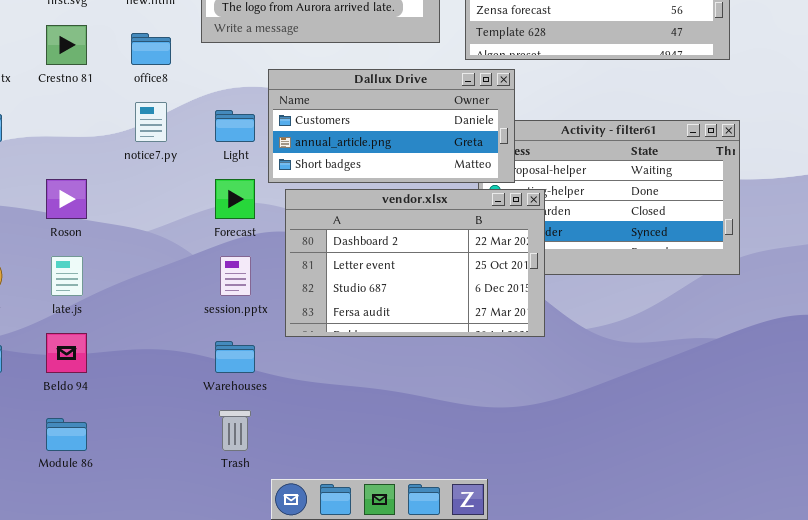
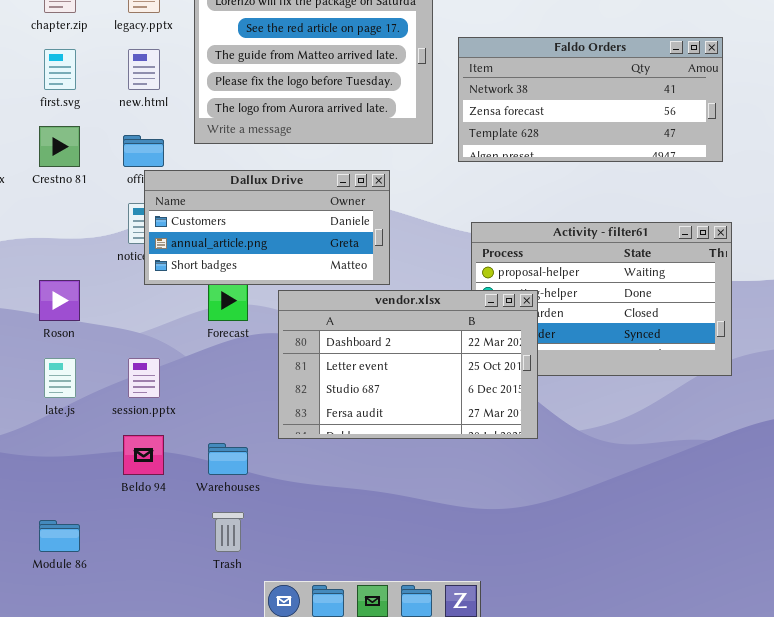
Dallux Drive: [268,69,515,183] -> [144,170,390,285], moved
session.pptx: [220,256,251,296] -> [128,358,160,398], moved
Beldo 94: [46,333,87,373] -> [123,435,164,475], moved

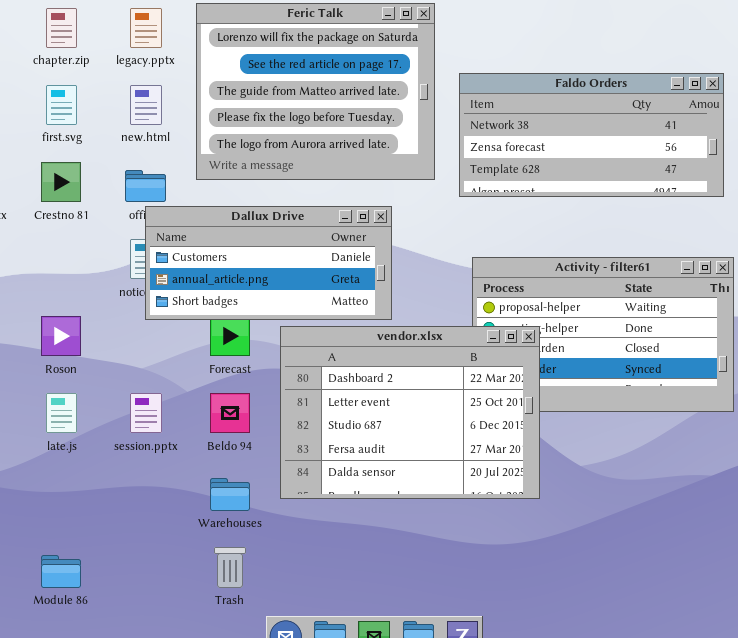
vendor.xlsx: [278,290,538,439] -> [280,326,540,499], resized
Beldo 94: [123,435,164,475] -> [210,393,250,433], moved

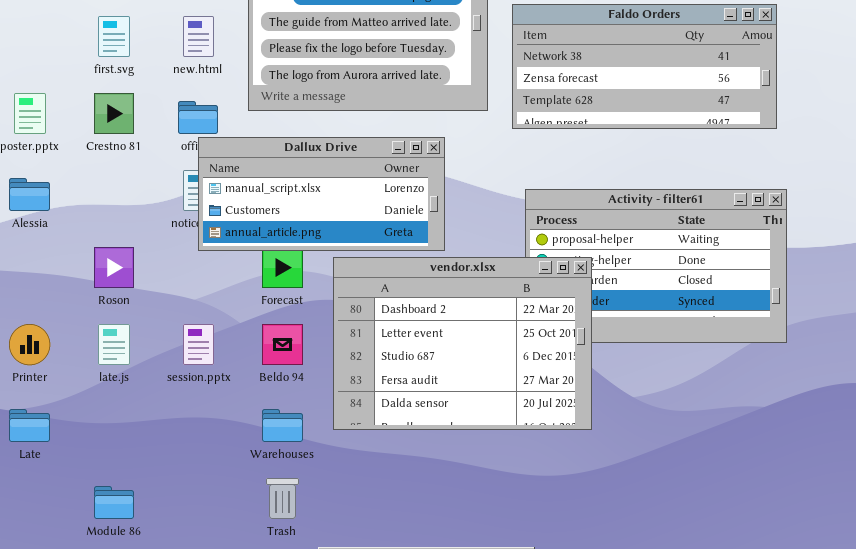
Dallux Drive: [145,206,392,320] -> [198,137,445,251], scrolled up 1 row

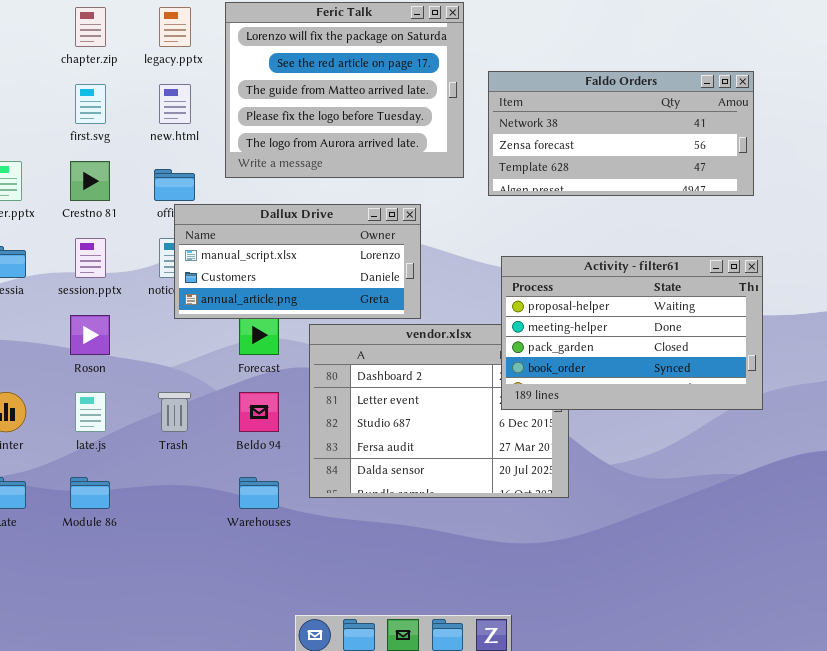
Activity - filter61: [525,189,787,343] -> [501,256,763,410], raised
session.pptx: [183,324,214,365] -> [75,238,106,278], moved
Trash: [266,478,299,519] -> [158,392,191,432], moved
Module 86: [94,486,134,519] -> [70,477,110,509], moved

